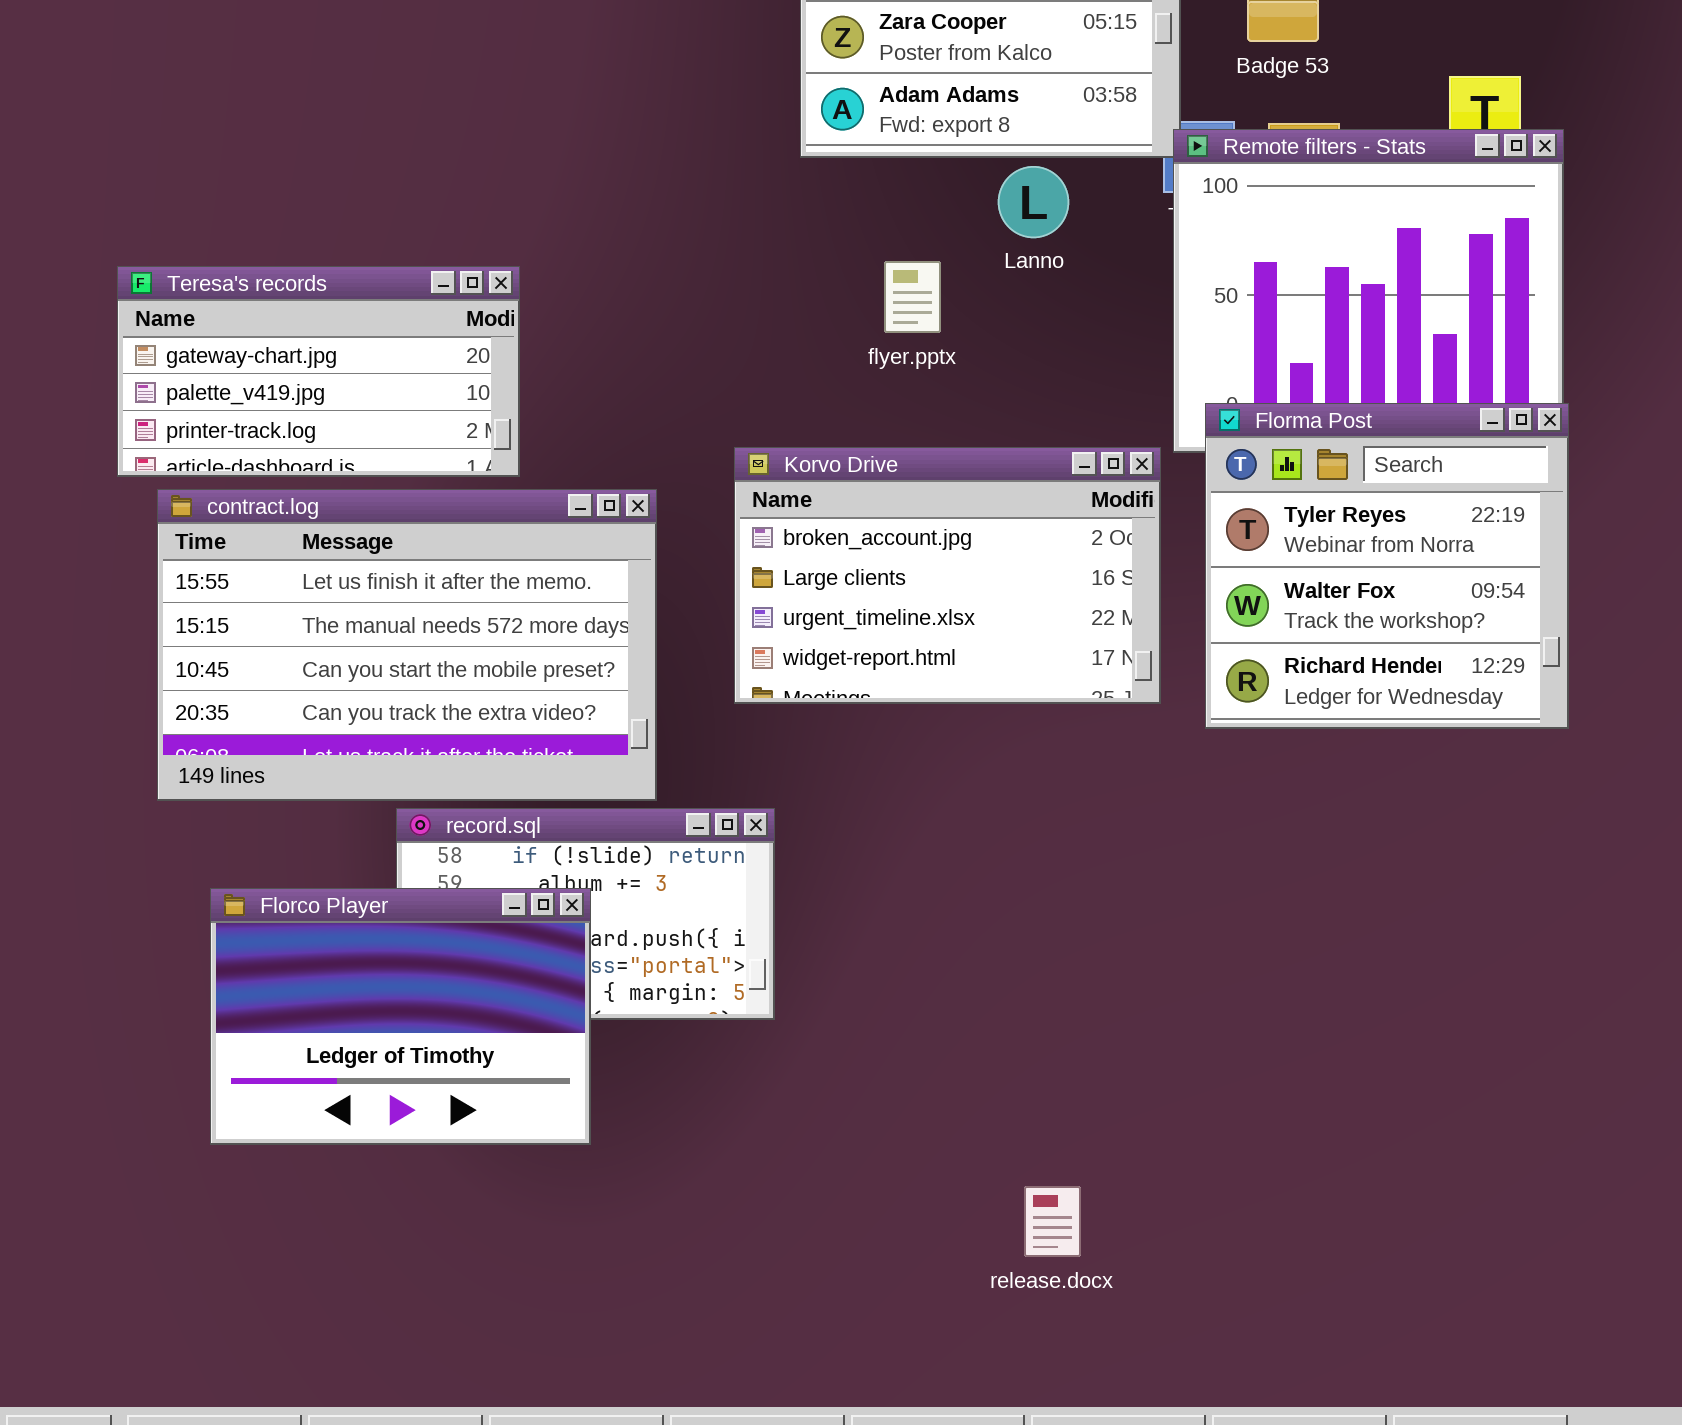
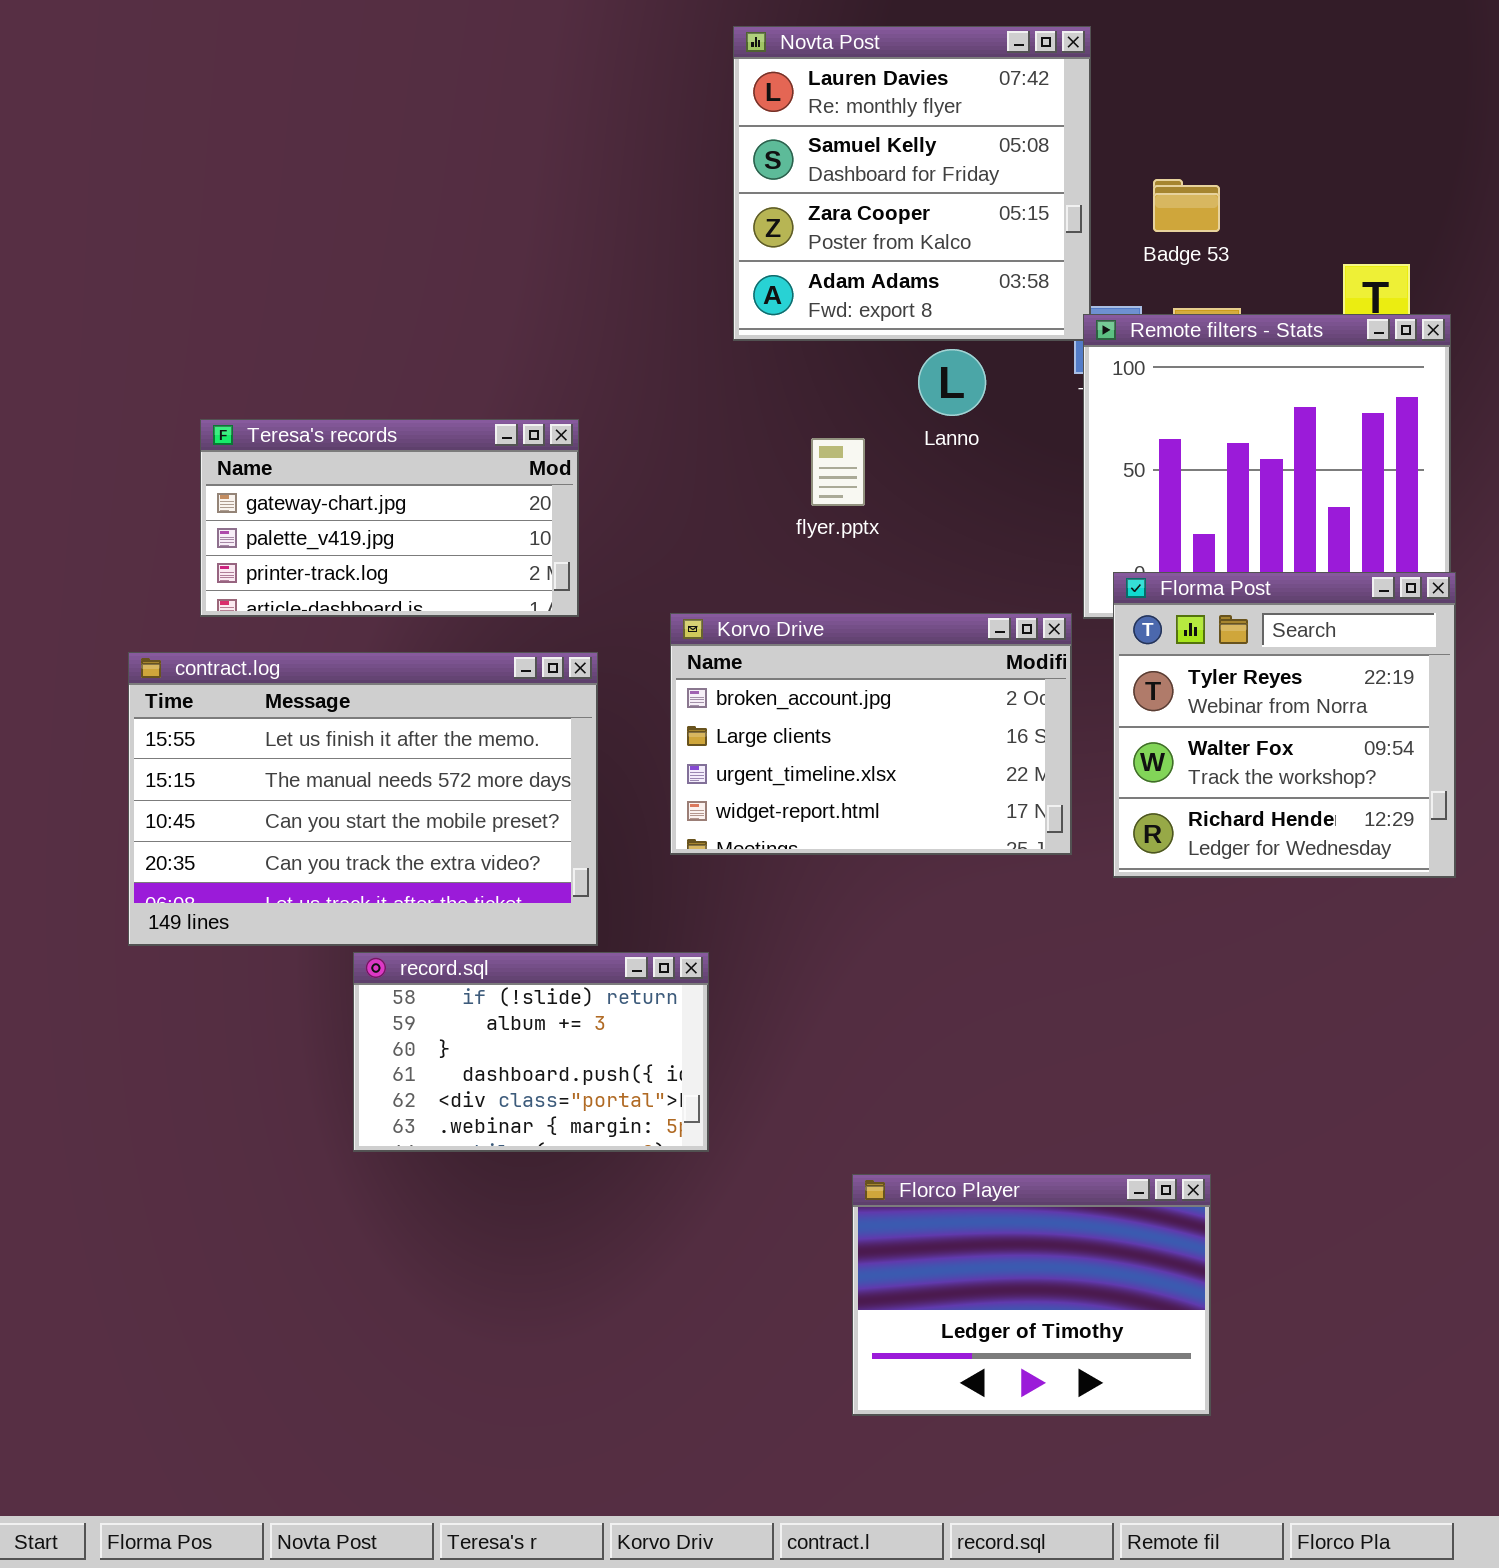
Teresa's records: [117,266,520,477] -> [200,419,579,617], moved
Florco Player: [210,888,591,1145] -> [852,1174,1211,1416], moved

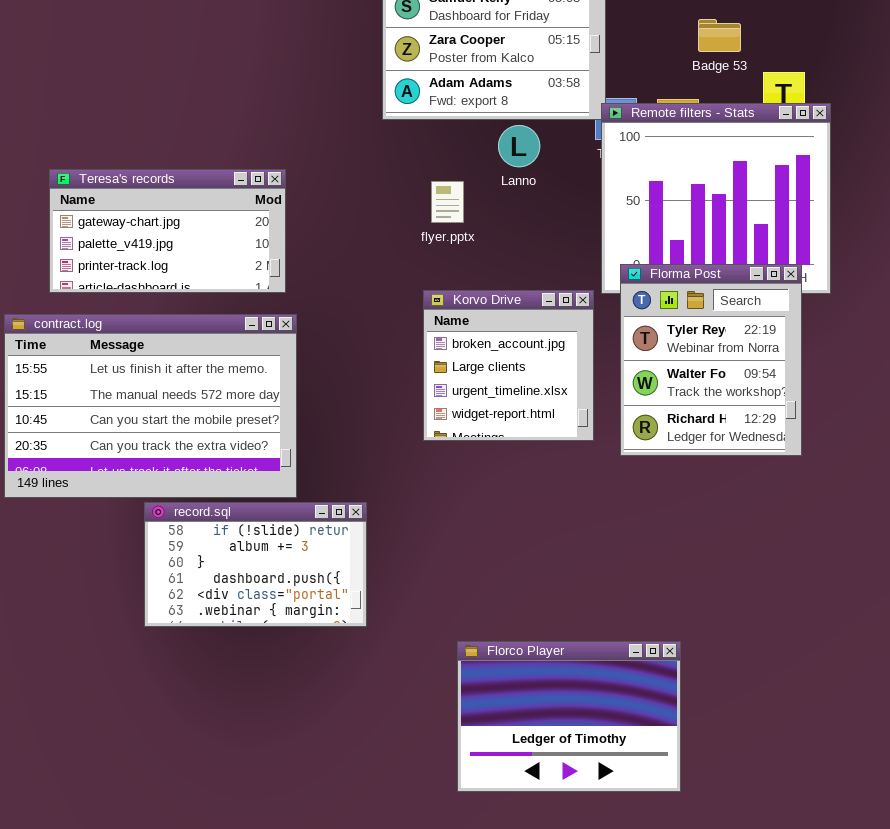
Badge 53: [1153,179,1220,232] -> [698,19,741,52], moved
Florma Post: [1113,572,1456,878] -> [620,264,802,456], resized
Korvo Drive: [670,613,1072,855] -> [423,290,594,441], resized

